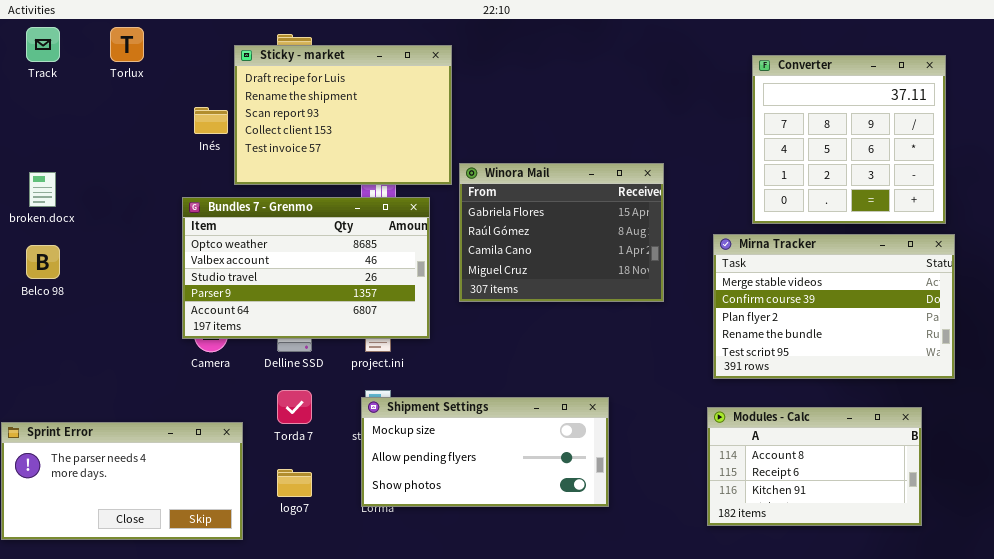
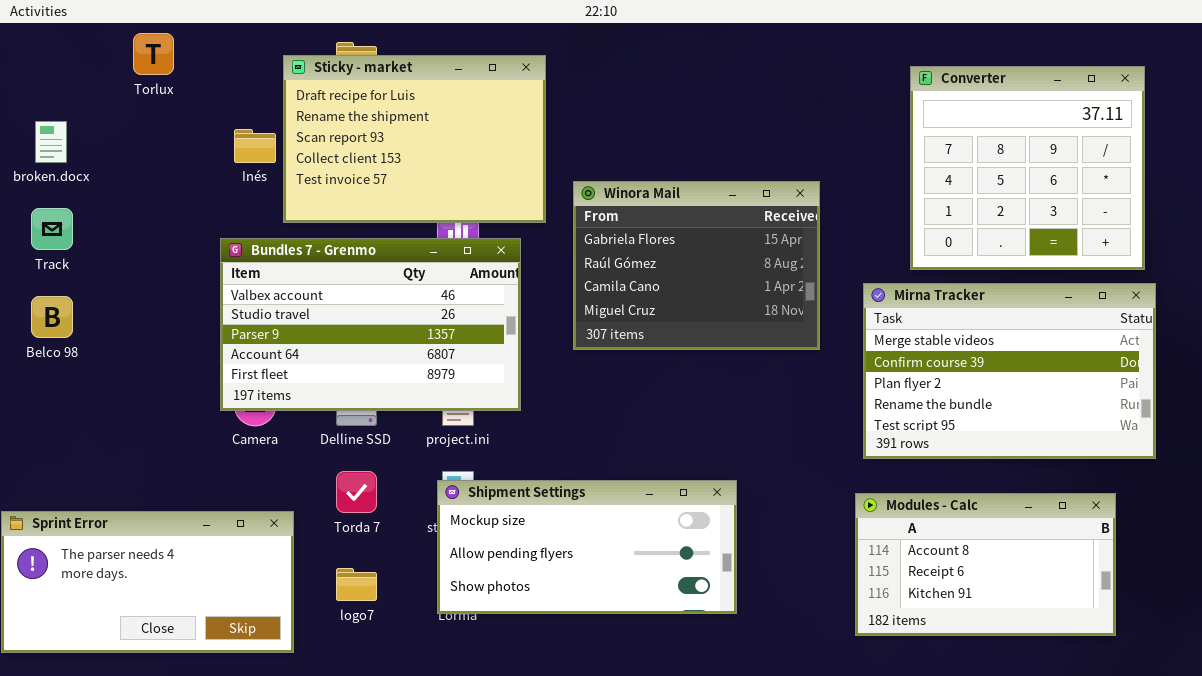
Track: [26,27,60,62] -> [31,208,73,250], moved
Winora Mail: [459,163,664,302] -> [573,181,820,350], moved
broken.docx: [29,172,56,207] -> [35,121,67,163], moved
Bundles 7 - Grenmo: [182,197,430,339] -> [220,238,521,411], scrolled down 1 row

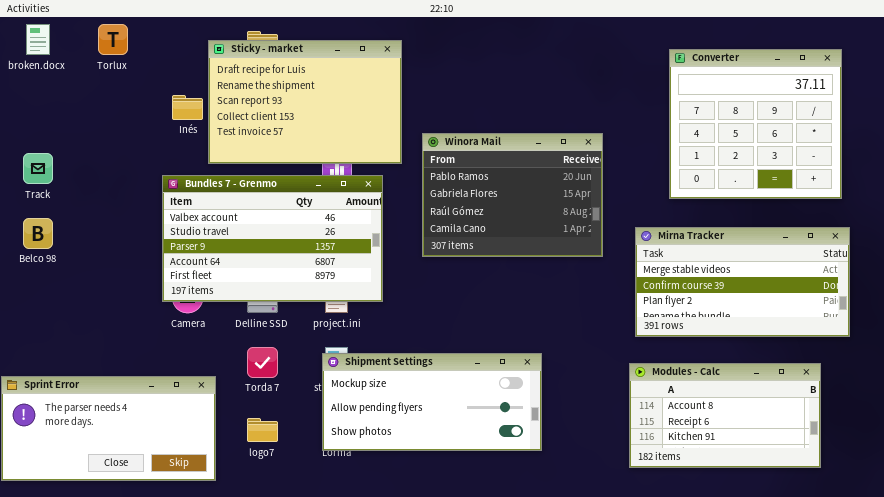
broken.docx: [35,121,67,163] -> [26,24,50,55], moved
Winora Mail: [573,181,820,350] -> [422,133,603,257], scrolled up 1 row
Mirna Tracker: [863,283,1156,459] -> [635,227,850,337], resized

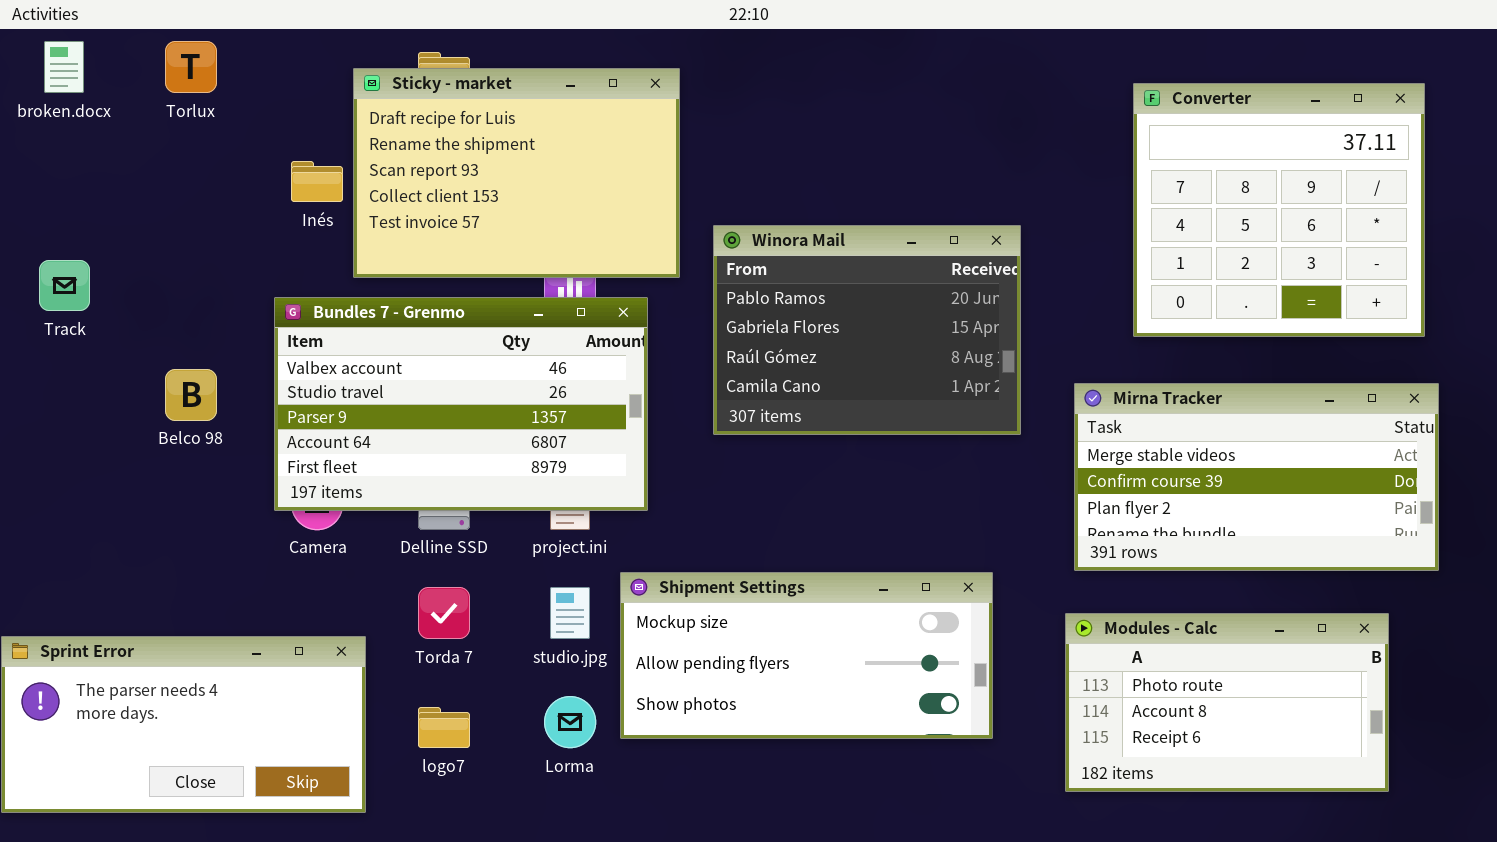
Belco 98: [23,218,53,249] -> [165,369,217,421], moved
Shipment Settings: [322,353,542,451] -> [620,572,993,739], moved
Modules - Calc: [629,363,821,468] -> [1065,613,1389,792], scrolled up 1 row

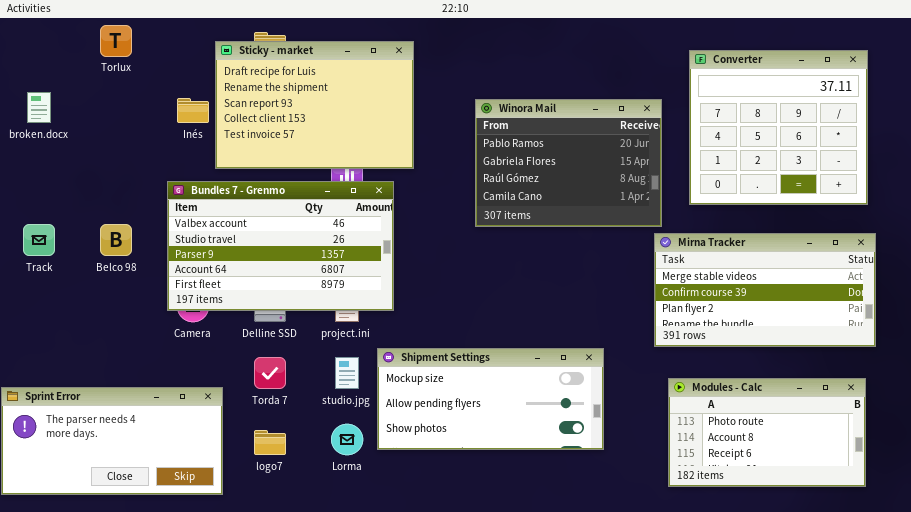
broken.docx: [44,41,84,93] -> [27,92,51,123], moved
Winora Mail: [713,225,1021,435] -> [475,99,662,227], moved
Track: [39,260,90,311] -> [23,224,55,256], moved
Modules - Calc: [1065,613,1389,792] -> [668,378,866,487], moved

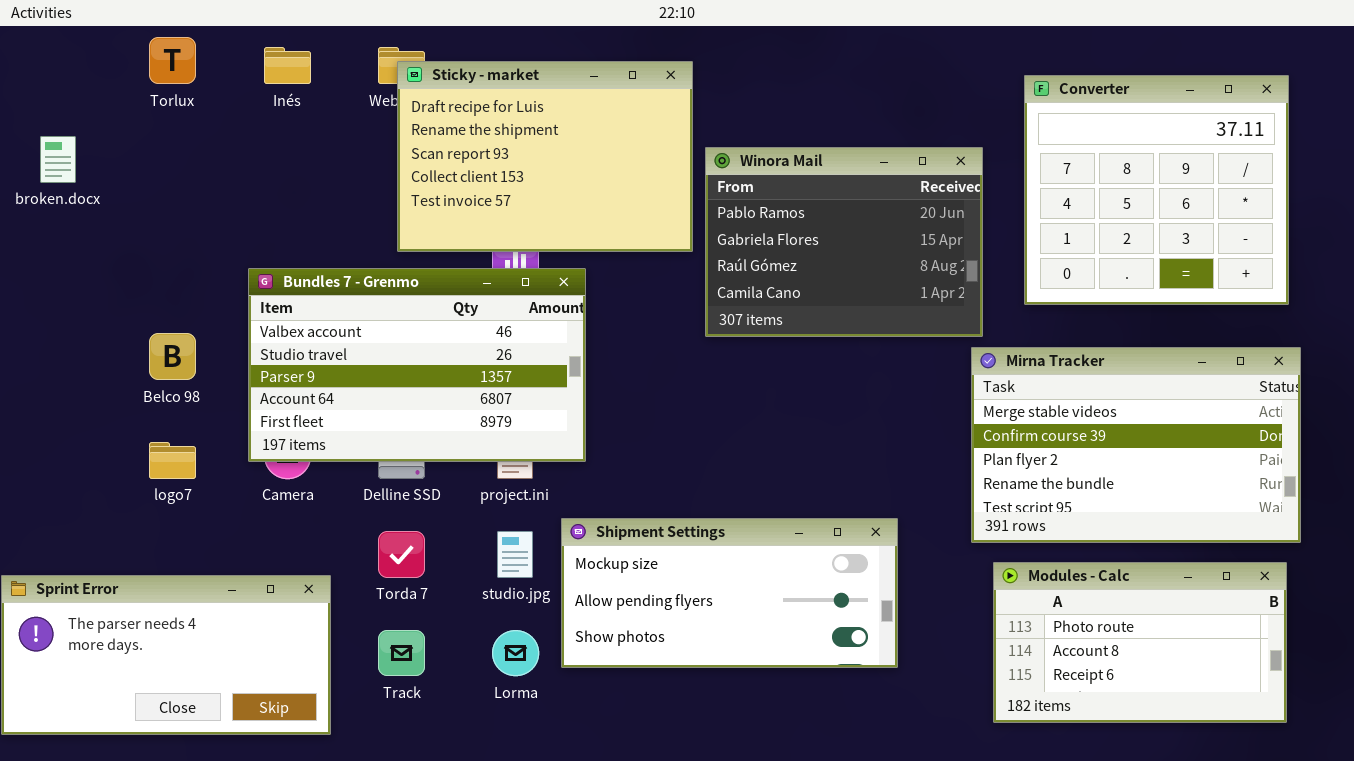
Sticky - market: [215,41,414,169] -> [397,61,693,252], moved
Inés: [177,98,209,123] -> [264,47,311,84], moved
Track: [23,224,55,256] -> [378,630,425,676], moved
Mirna Tracker: [654,233,876,347] -> [971,347,1301,543], resized
logo7: [254,430,286,455] -> [149,442,196,479], moved

